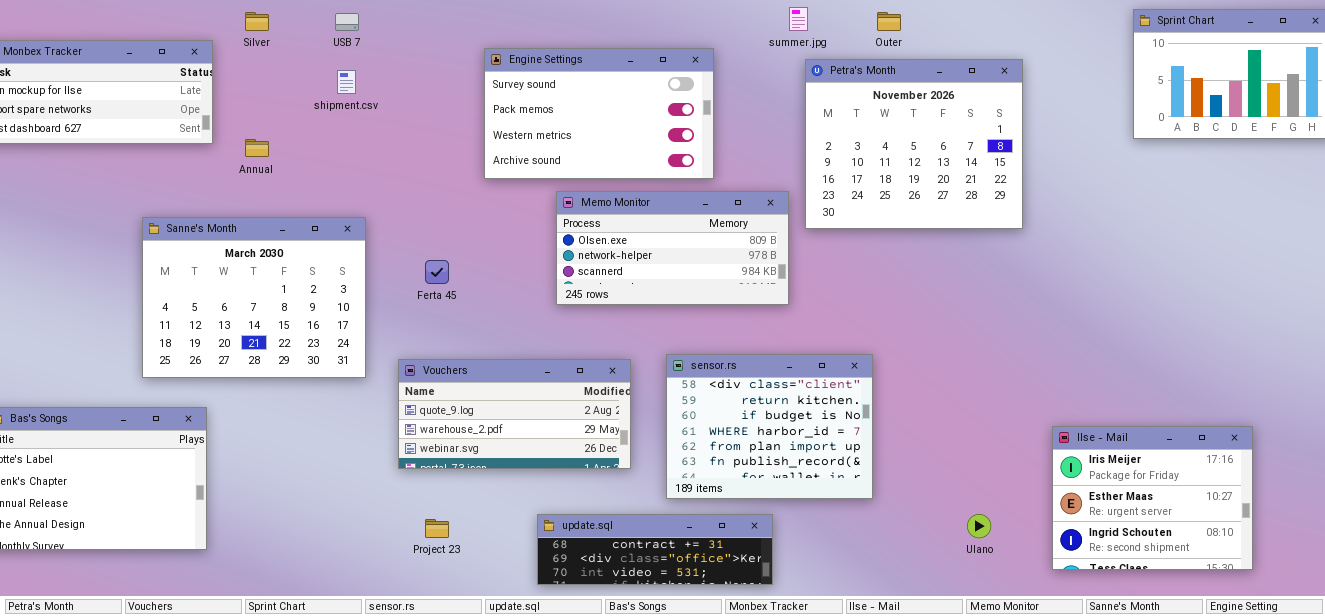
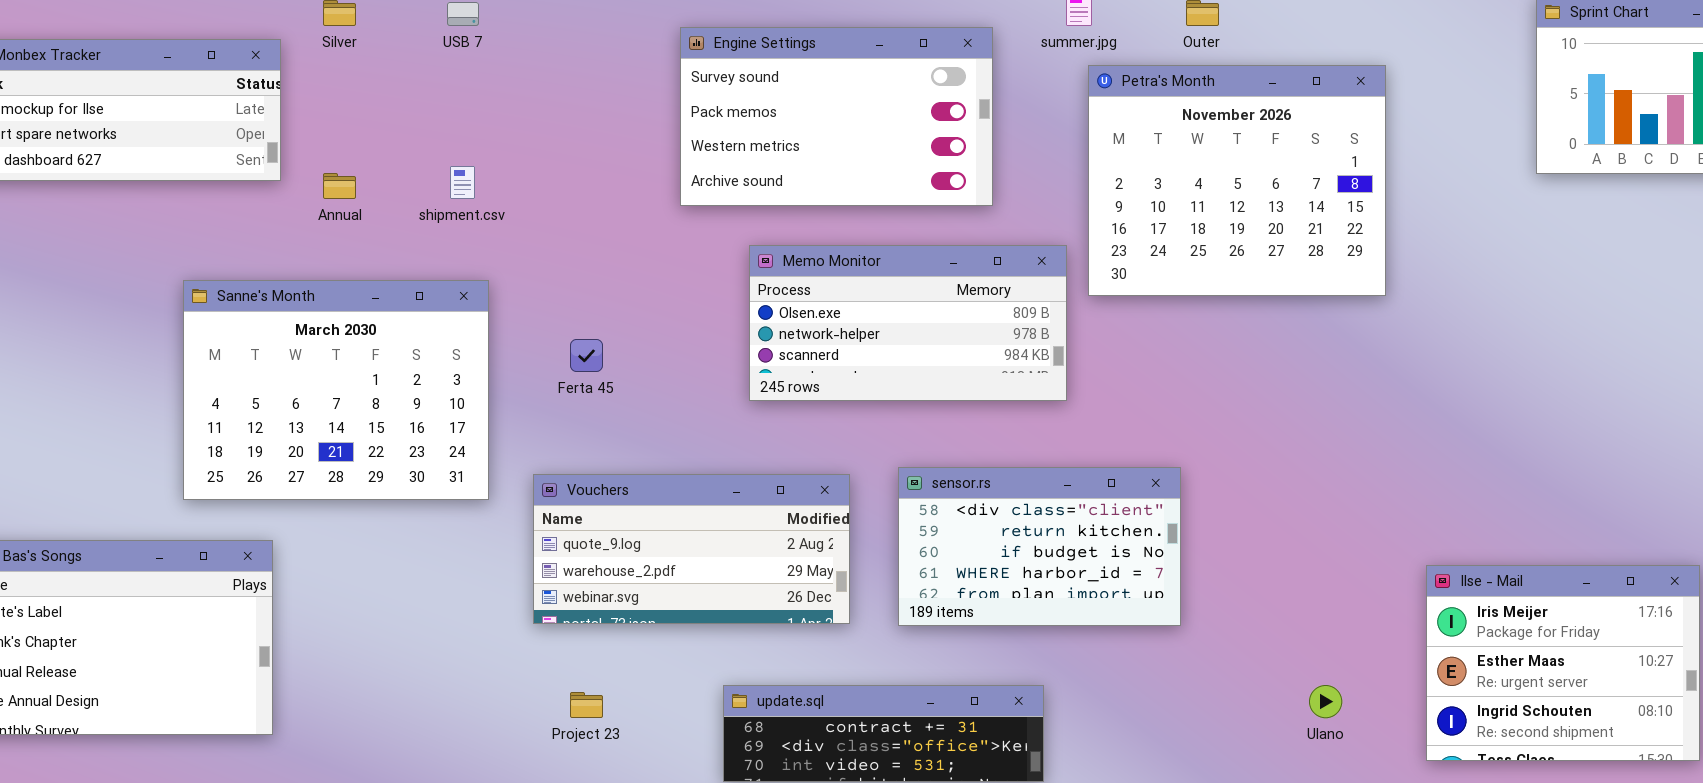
Engine Settings: [484,48,714,179] -> [680,27,993,206], moved
shipment.csv: [337,70,356,94] -> [450,166,475,199], moved
sensor.rs: [666,354,873,499] -> [898,467,1181,626], resized

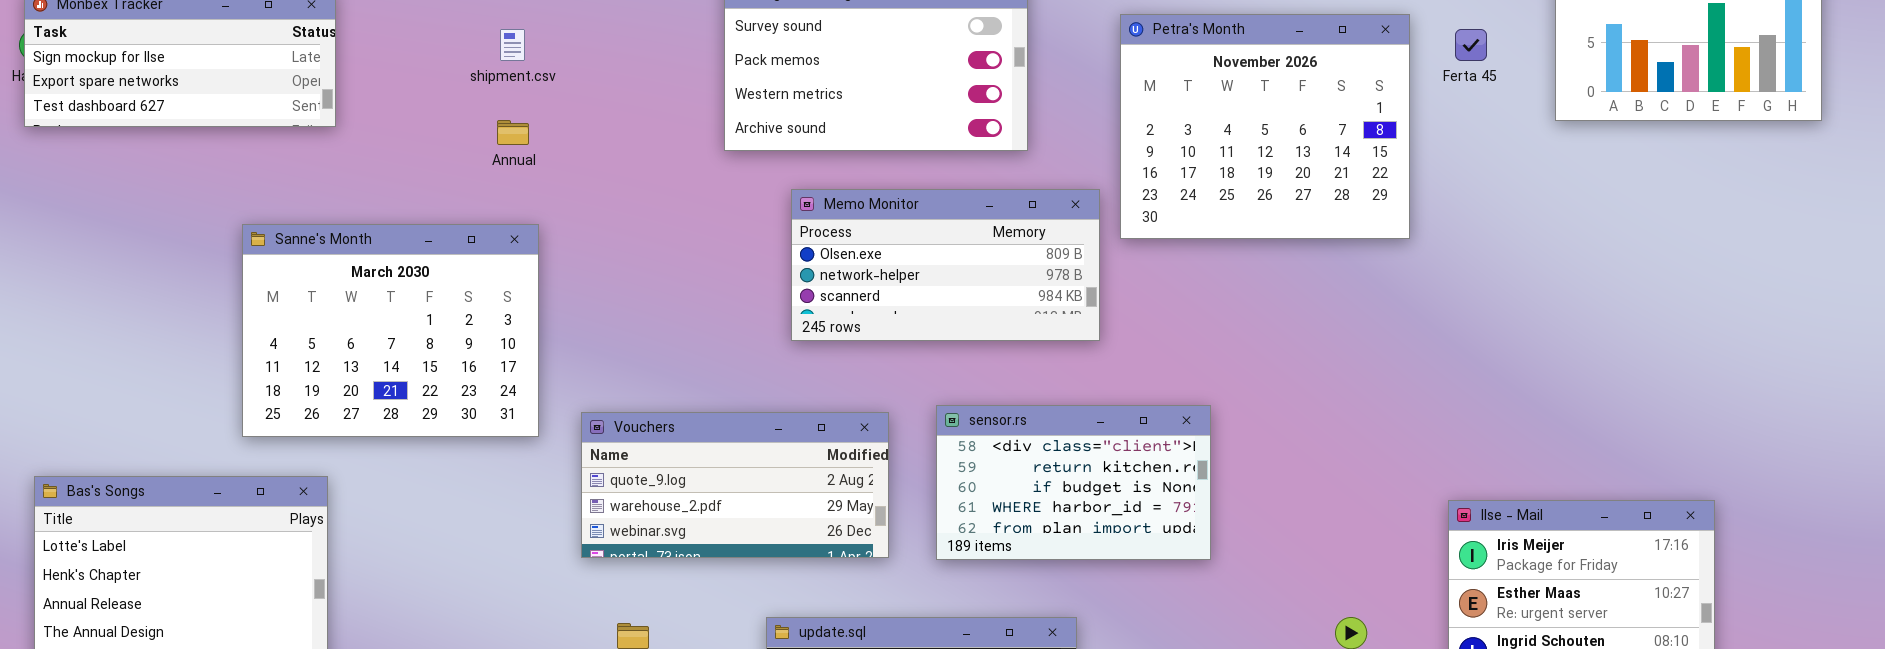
shipment.csv: [450,166,475,199] -> [500,29,525,61], moved
Annual: [323,173,356,199] -> [497,120,529,145], moved
Ferta 45: [570,339,603,372] -> [1455,29,1487,61], moved

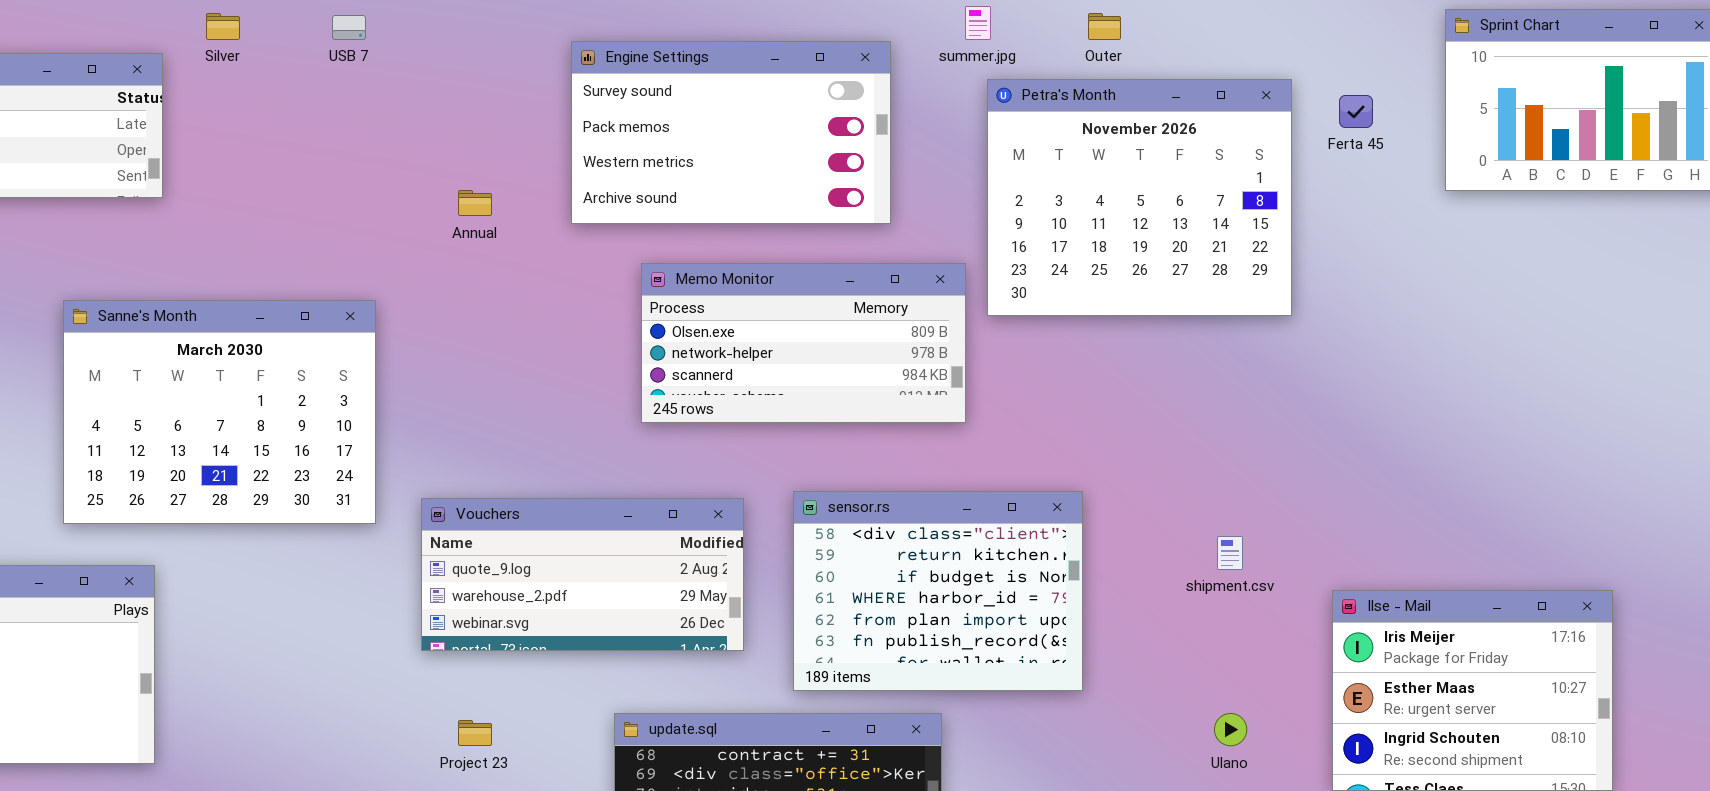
shipment.csv: [500,29,525,61] -> [1217,536,1243,570], moved
Annual: [497,120,529,145] -> [458,190,492,216], moved
sensor.rs: [936,405,1211,560] -> [793,491,1083,691], resized

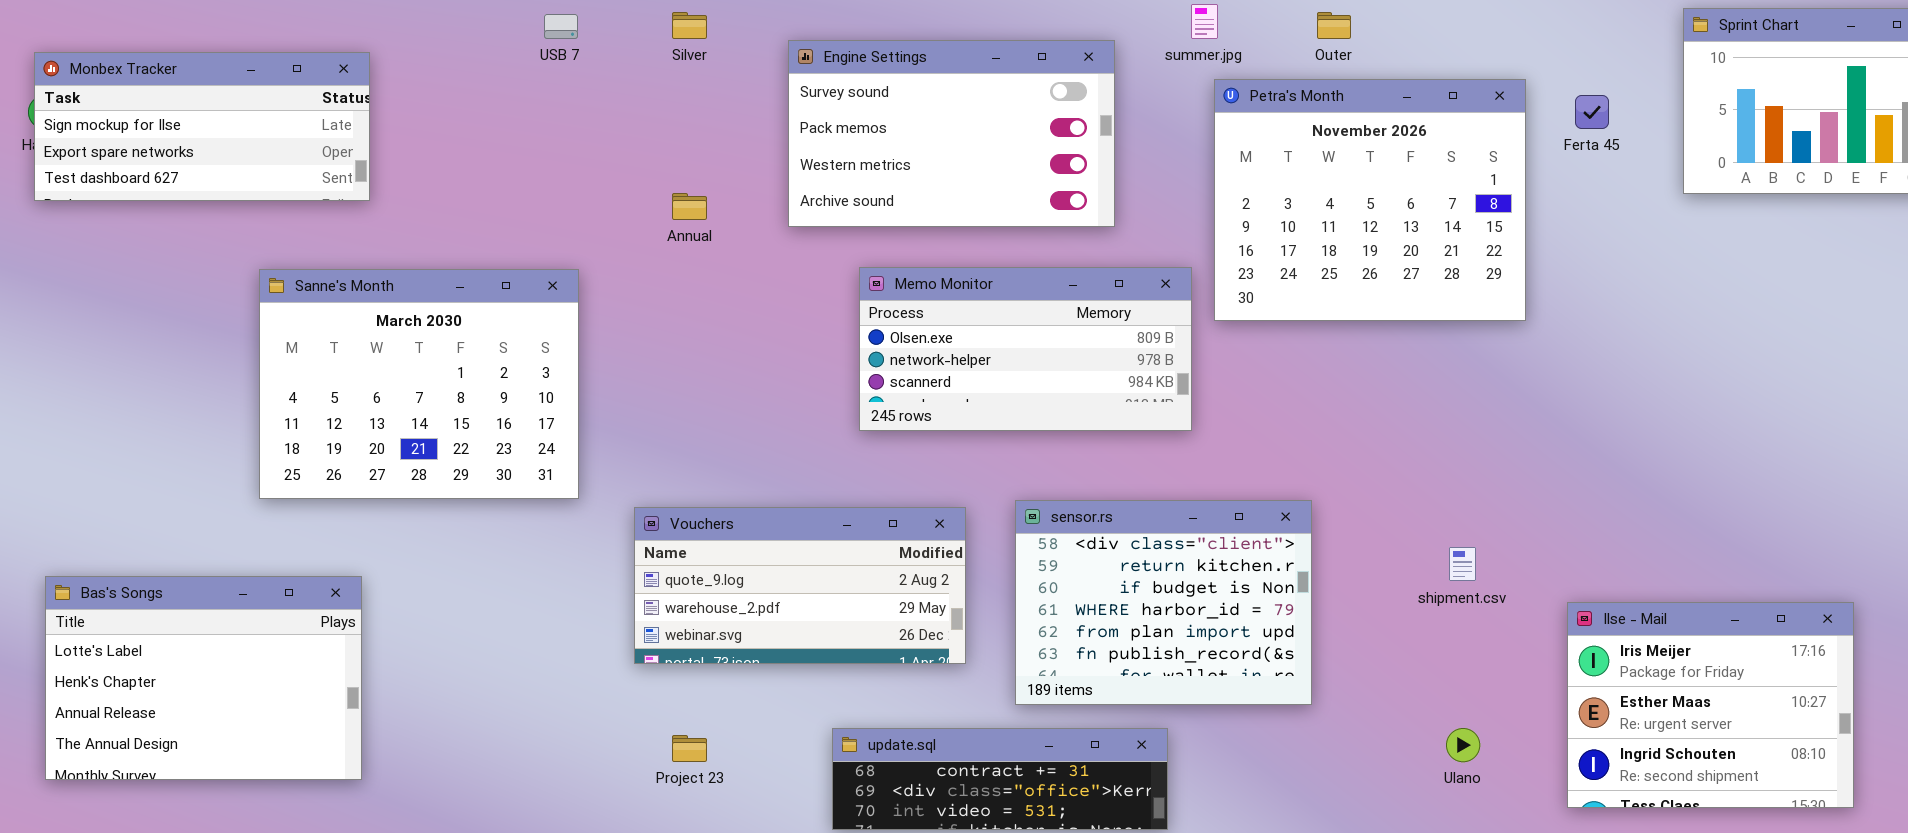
Silver: [206,13,240,40] -> [672,12,707,39], moved
Sanne's Month: [63,300,376,524] -> [259,269,579,499], moved

